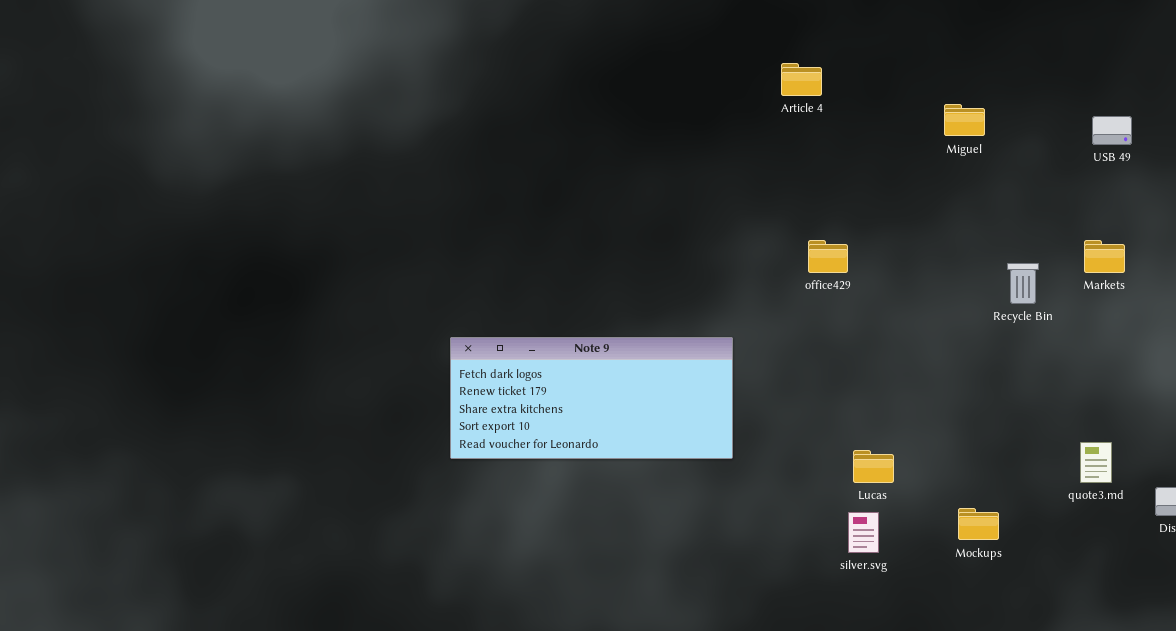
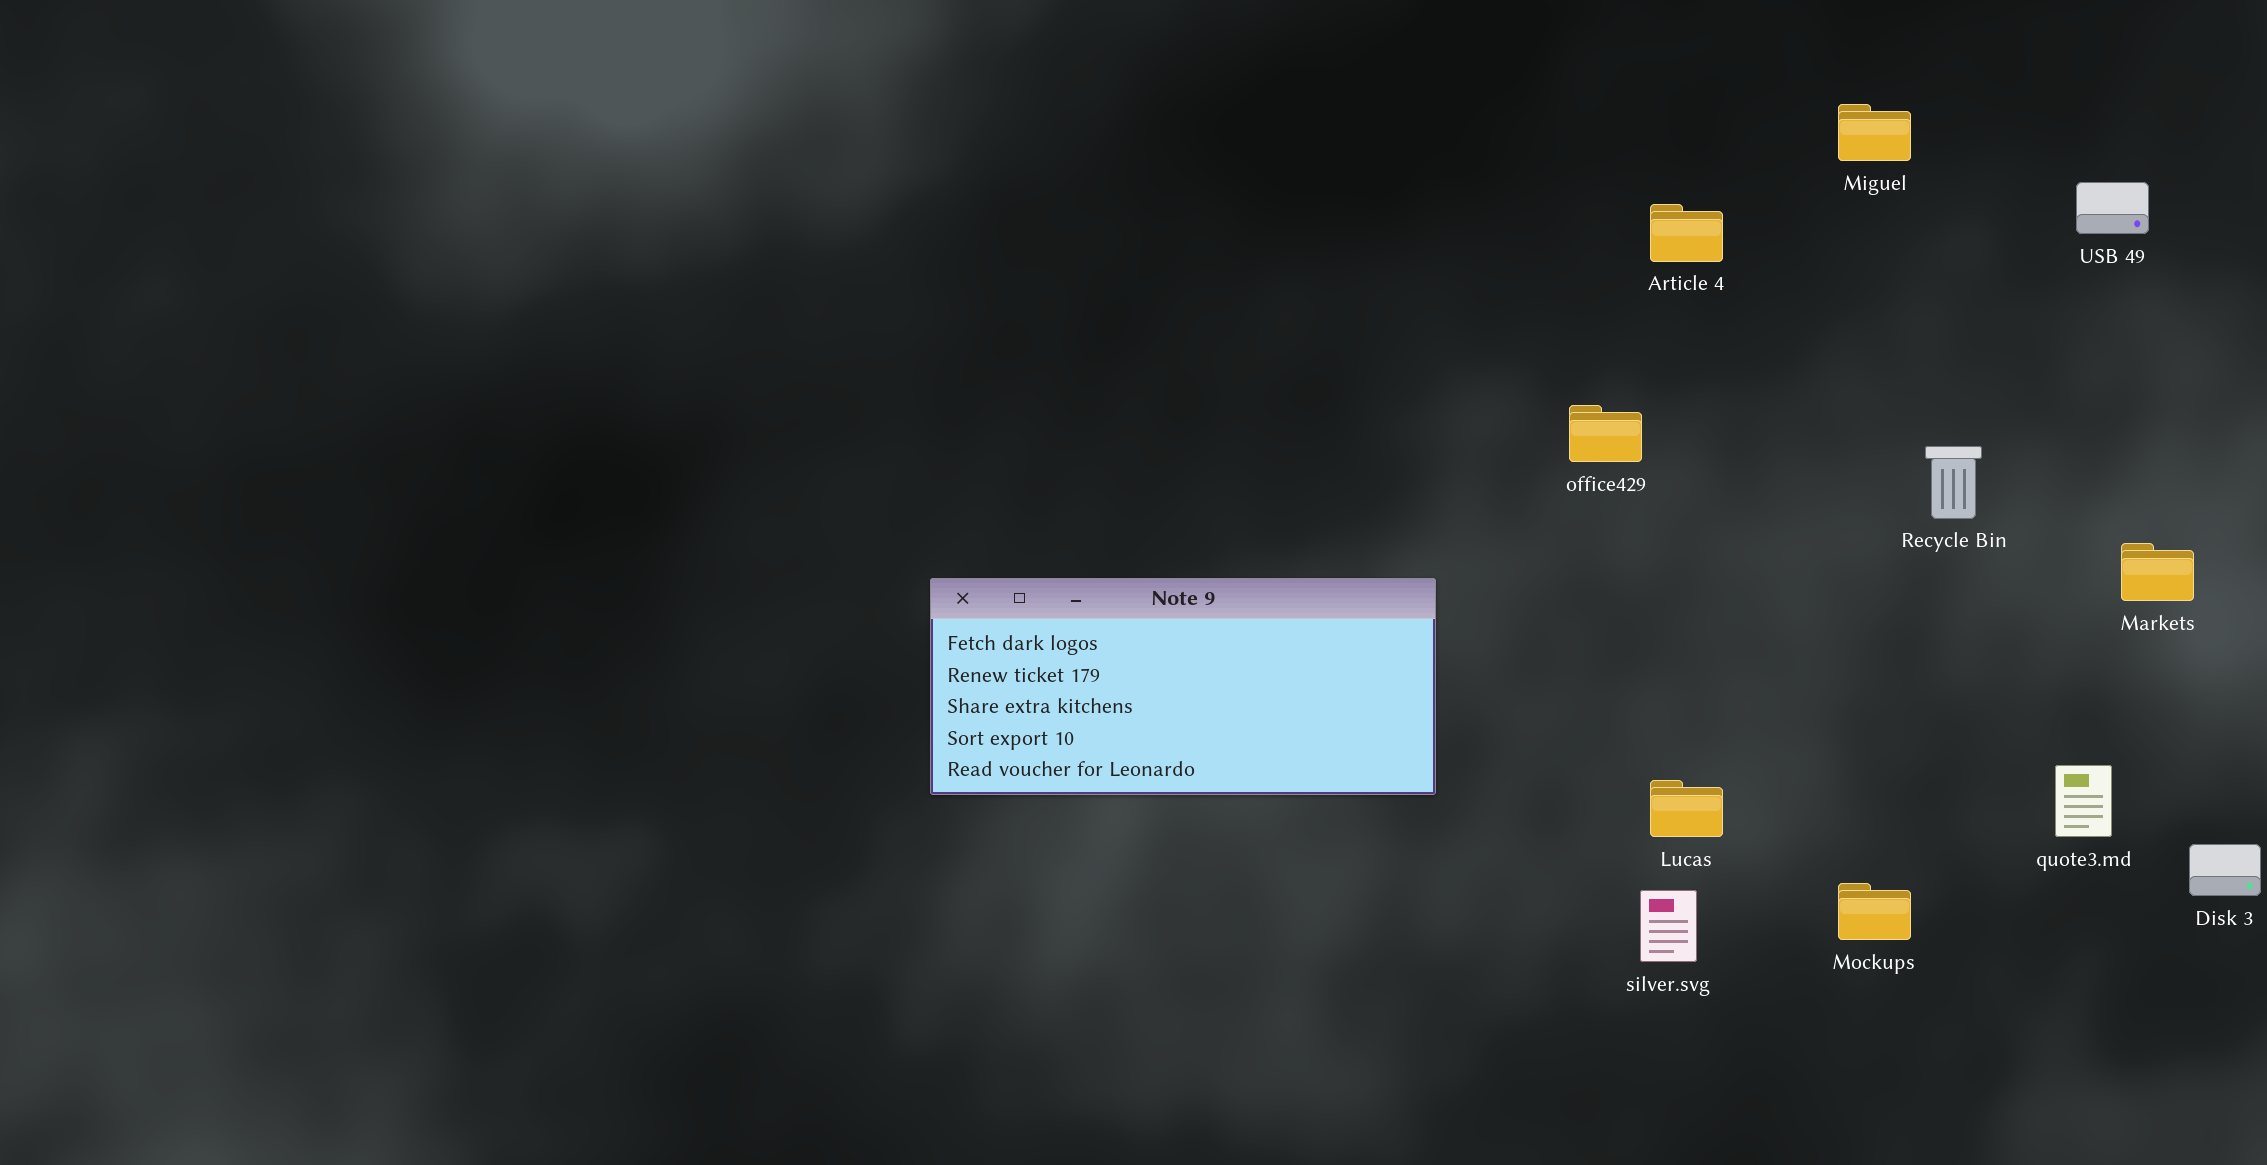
Article 4: [781,63,822,96] -> [1650,204,1723,262], moved
Miguel: [944,104,985,136] -> [1838,104,1911,161], moved
Markets: [1084,240,1125,273] -> [2121,543,2194,601], moved

